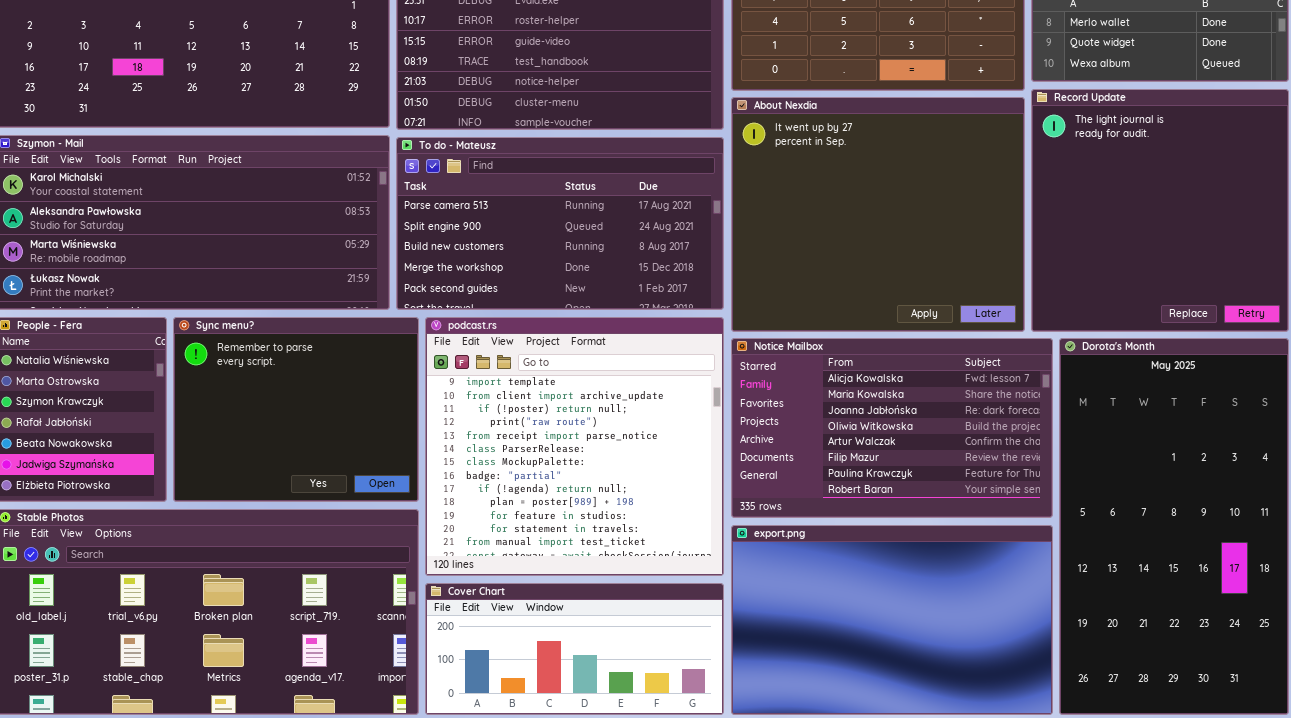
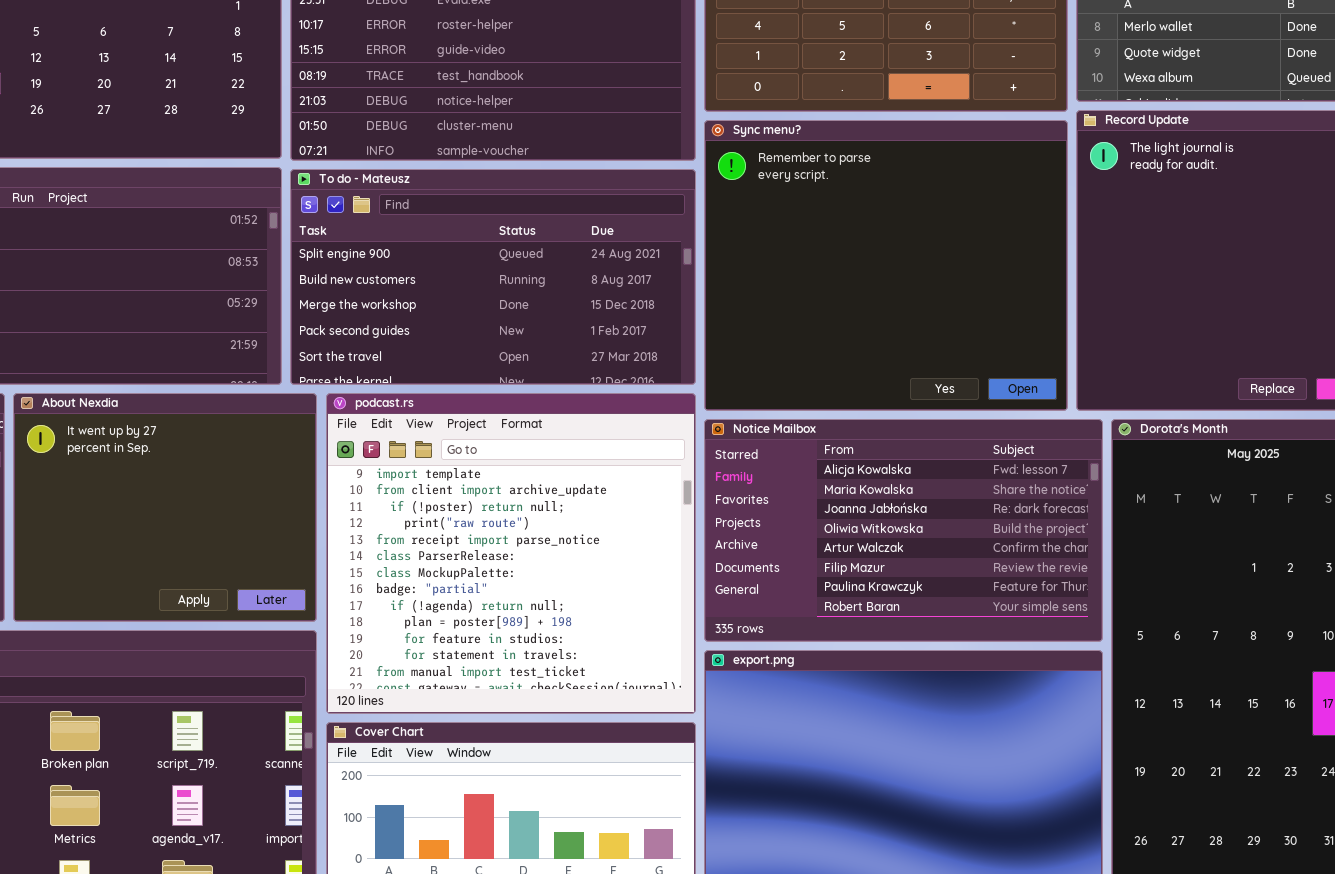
About Nexdia: [731,97,1025,332] -> [13,393,317,622], moved, resized
To do - Mateusz: [396,137,724,310] -> [290,169,696,385], scrolled down 1 row
Sync menu?: [173,317,419,502] -> [704,120,1068,411], moved, resized

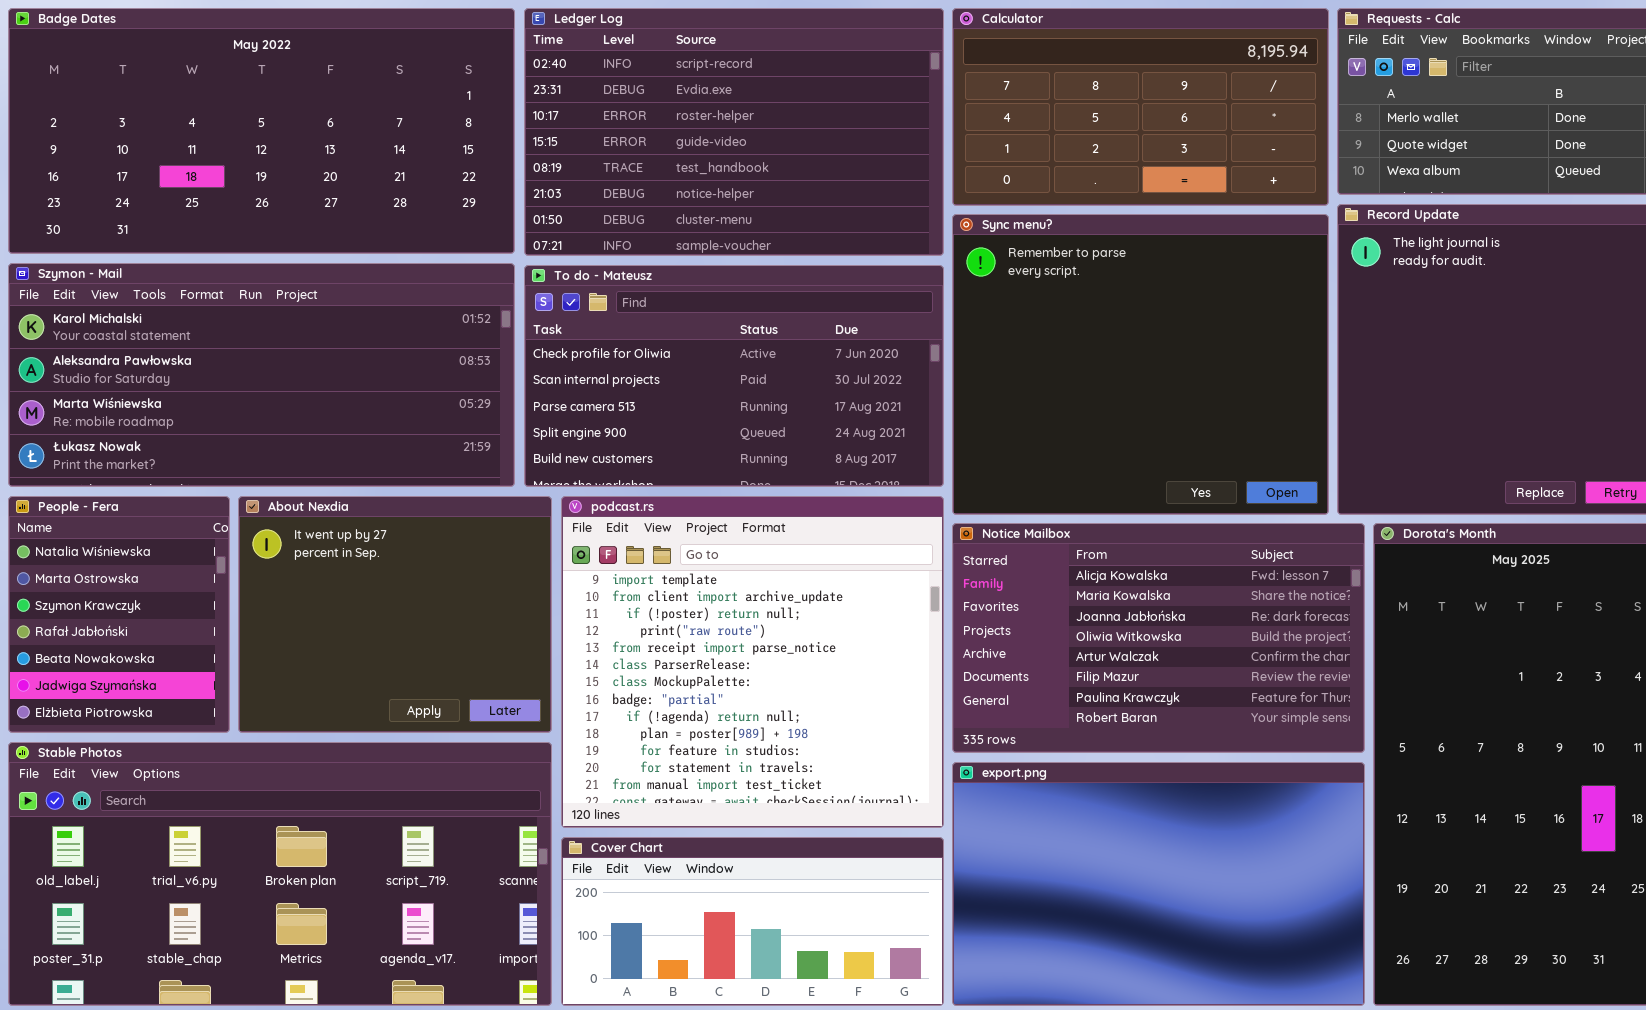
To do - Mateusz: [290,169,696,385] -> [524,265,944,487], scrolled up 3 rows

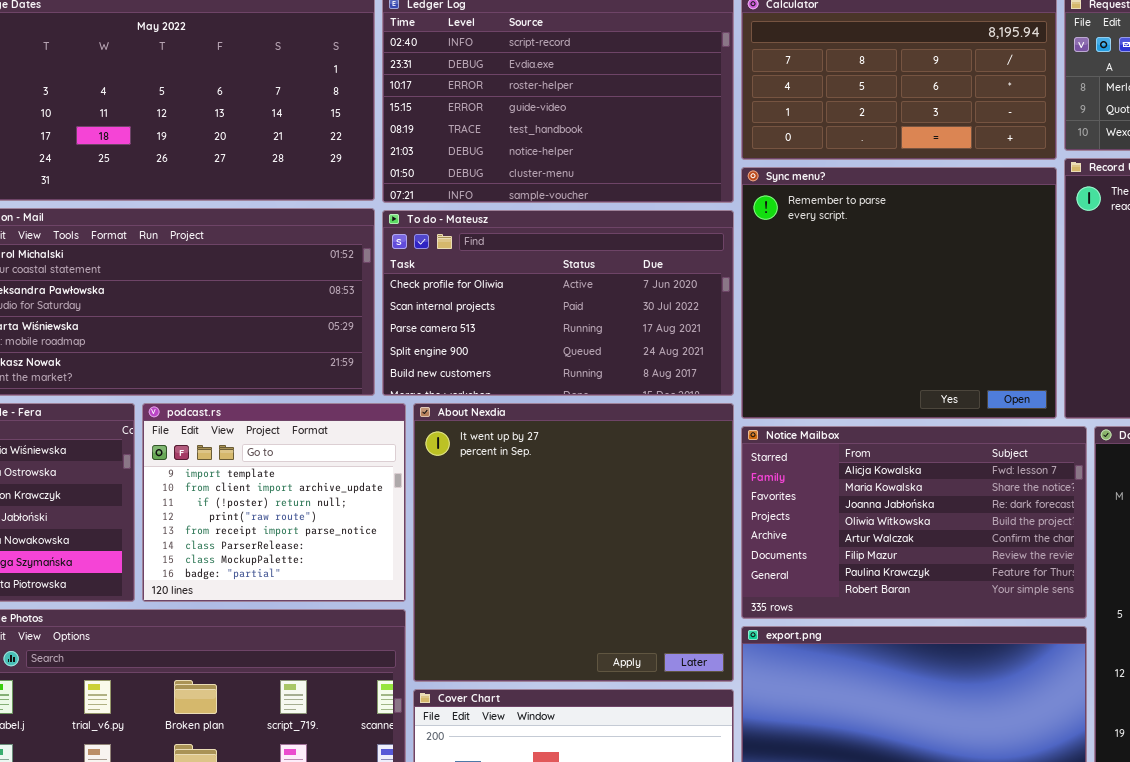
About Nexdia: [238,496,552,733] -> [413,403,734,682], moved, resized
podcast.rs: [561,496,944,828] -> [142,403,406,602], moved, resized

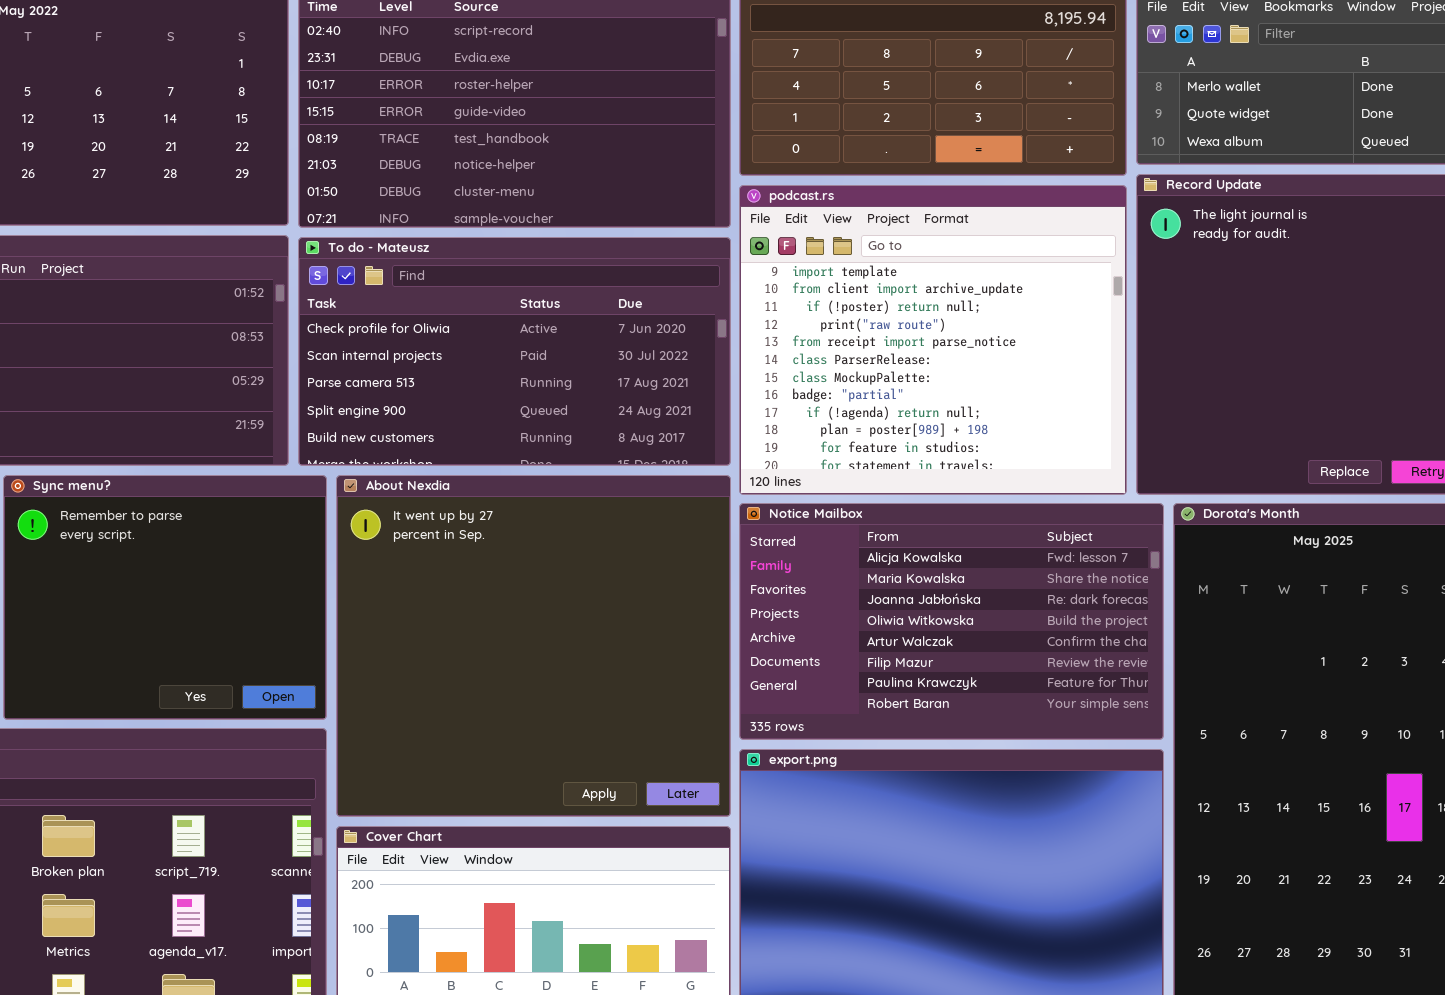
Sync menu?: [741,167,1057,419] -> [3,475,327,720], moved, resized
podcast.rs: [142,403,406,602] -> [739,185,1127,495], moved, resized

